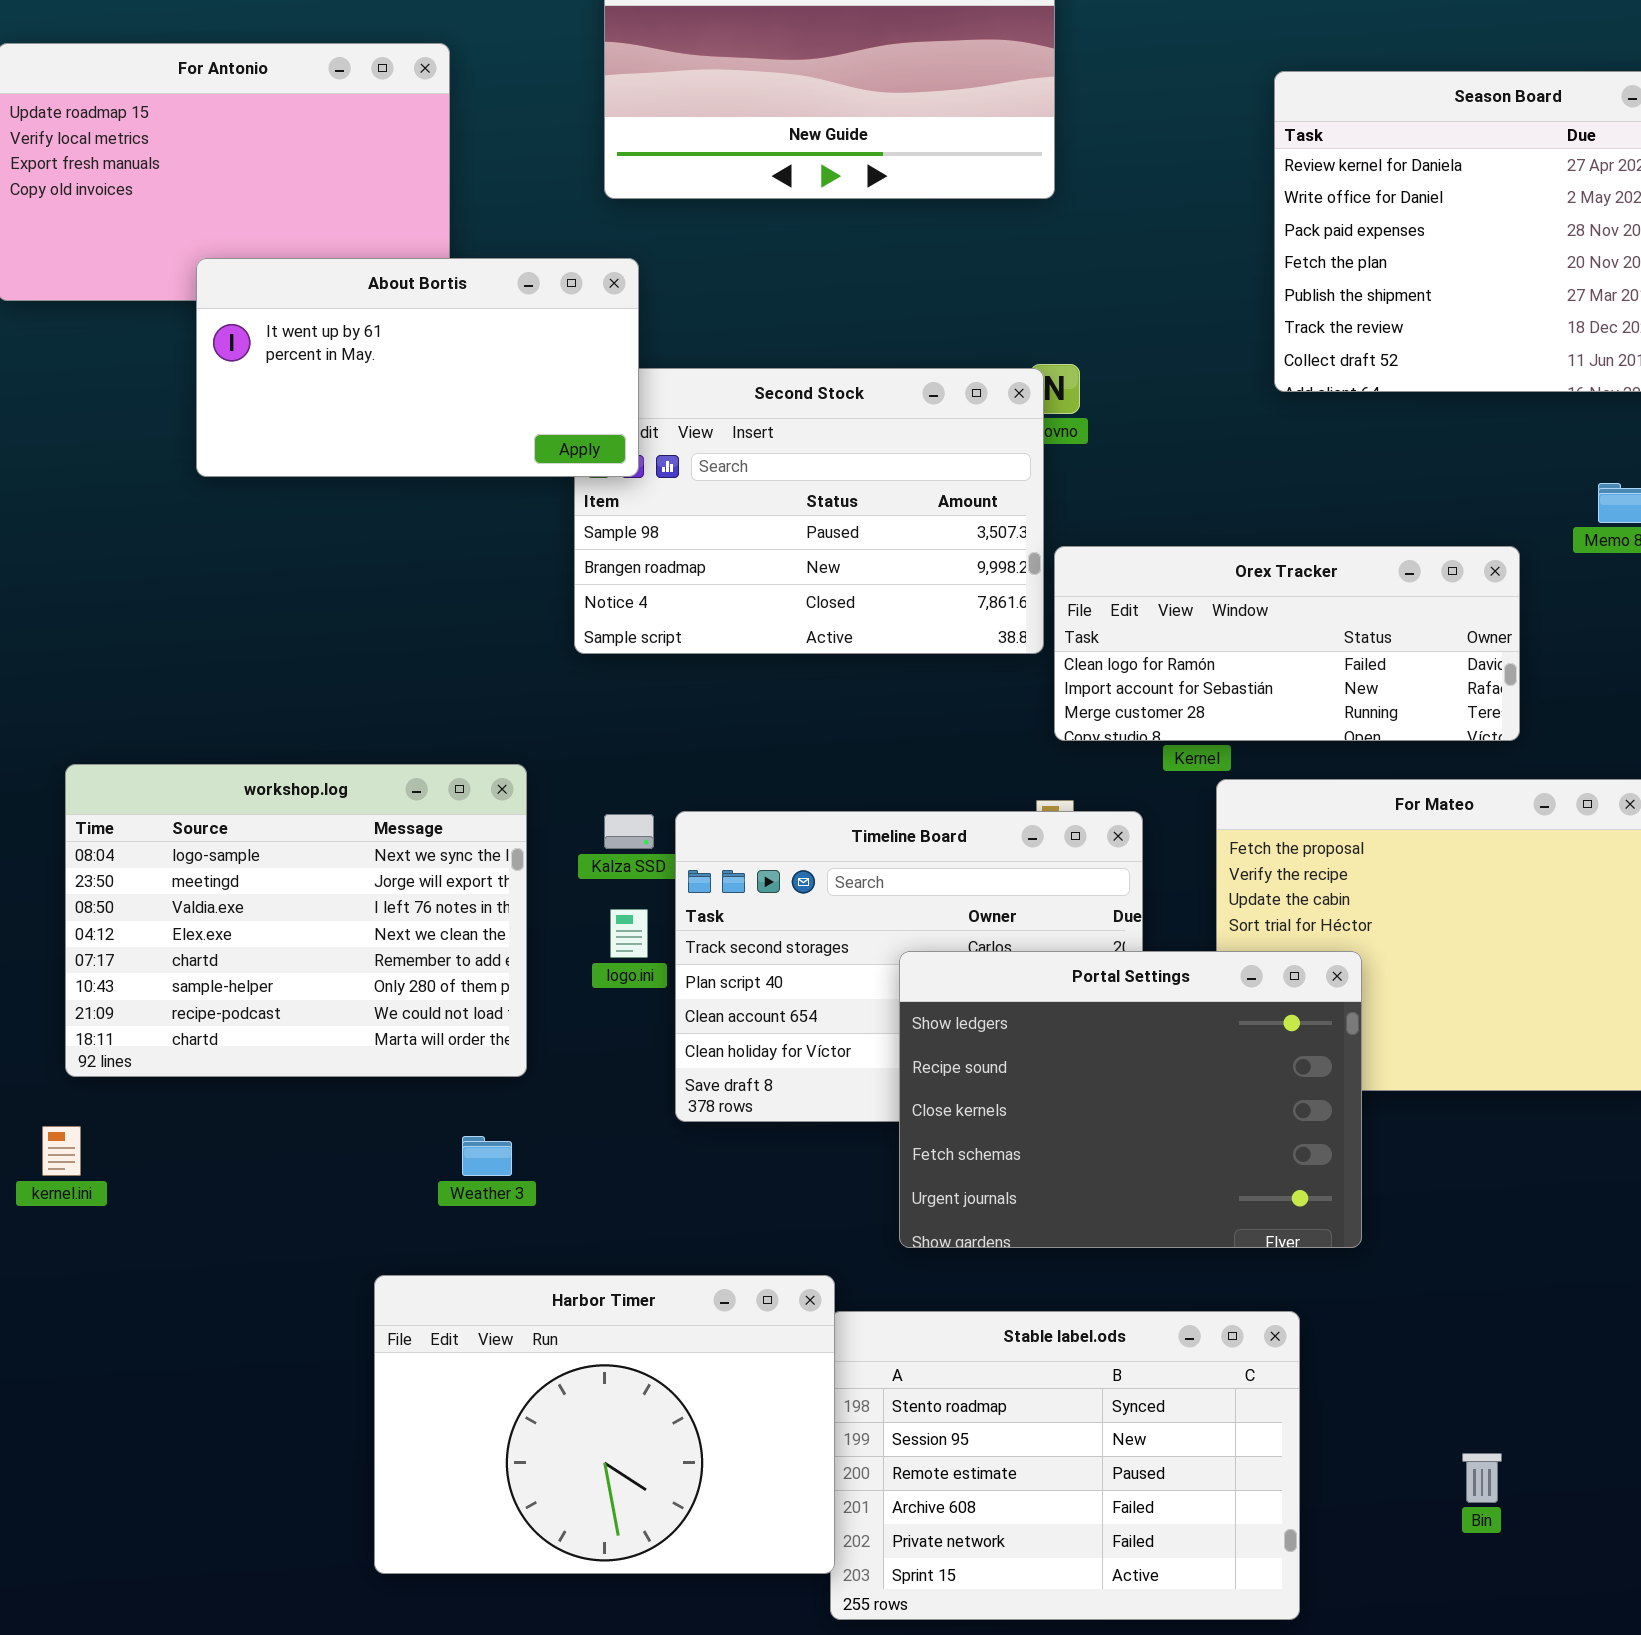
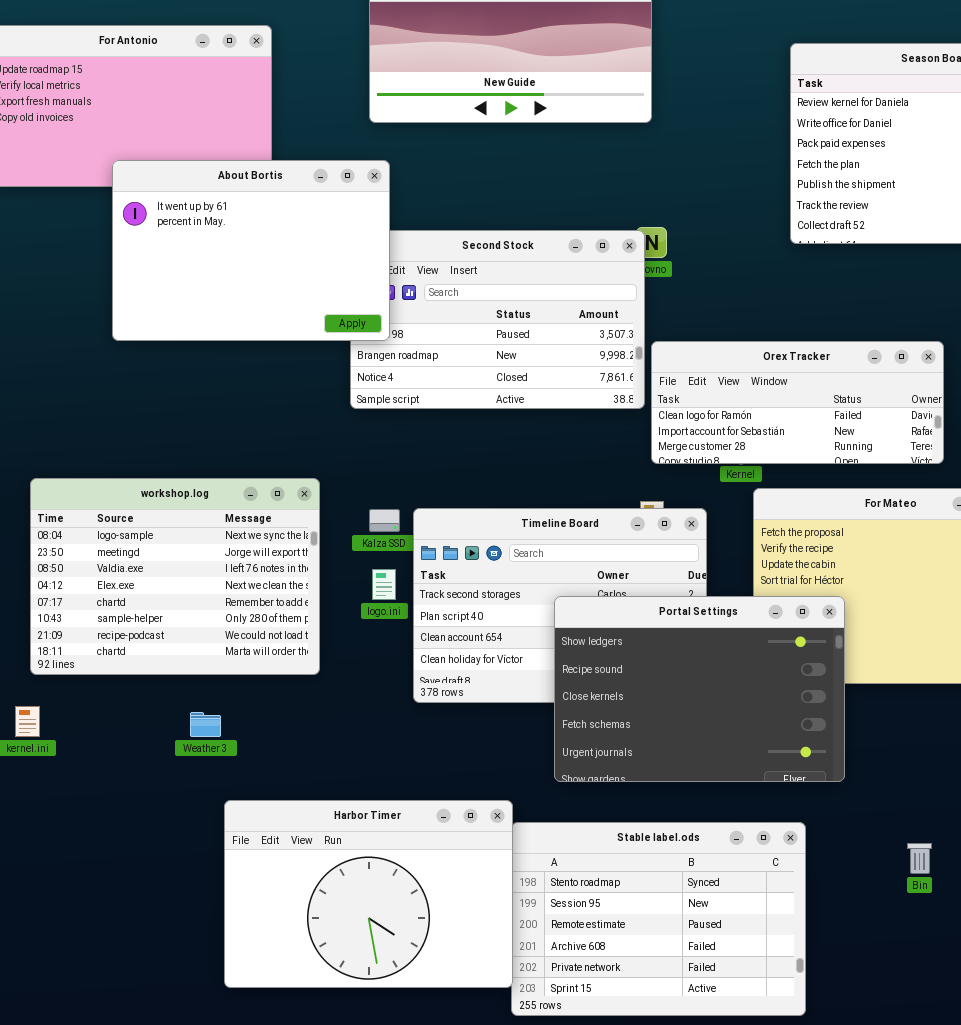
About Bortis: [196,258,639,477] -> [112,160,390,341], resized
Weather 3: [462,1136,512,1176] -> [190,712,221,737], moved
Bin: [1462,1453,1502,1503] -> [907,843,932,874], moved

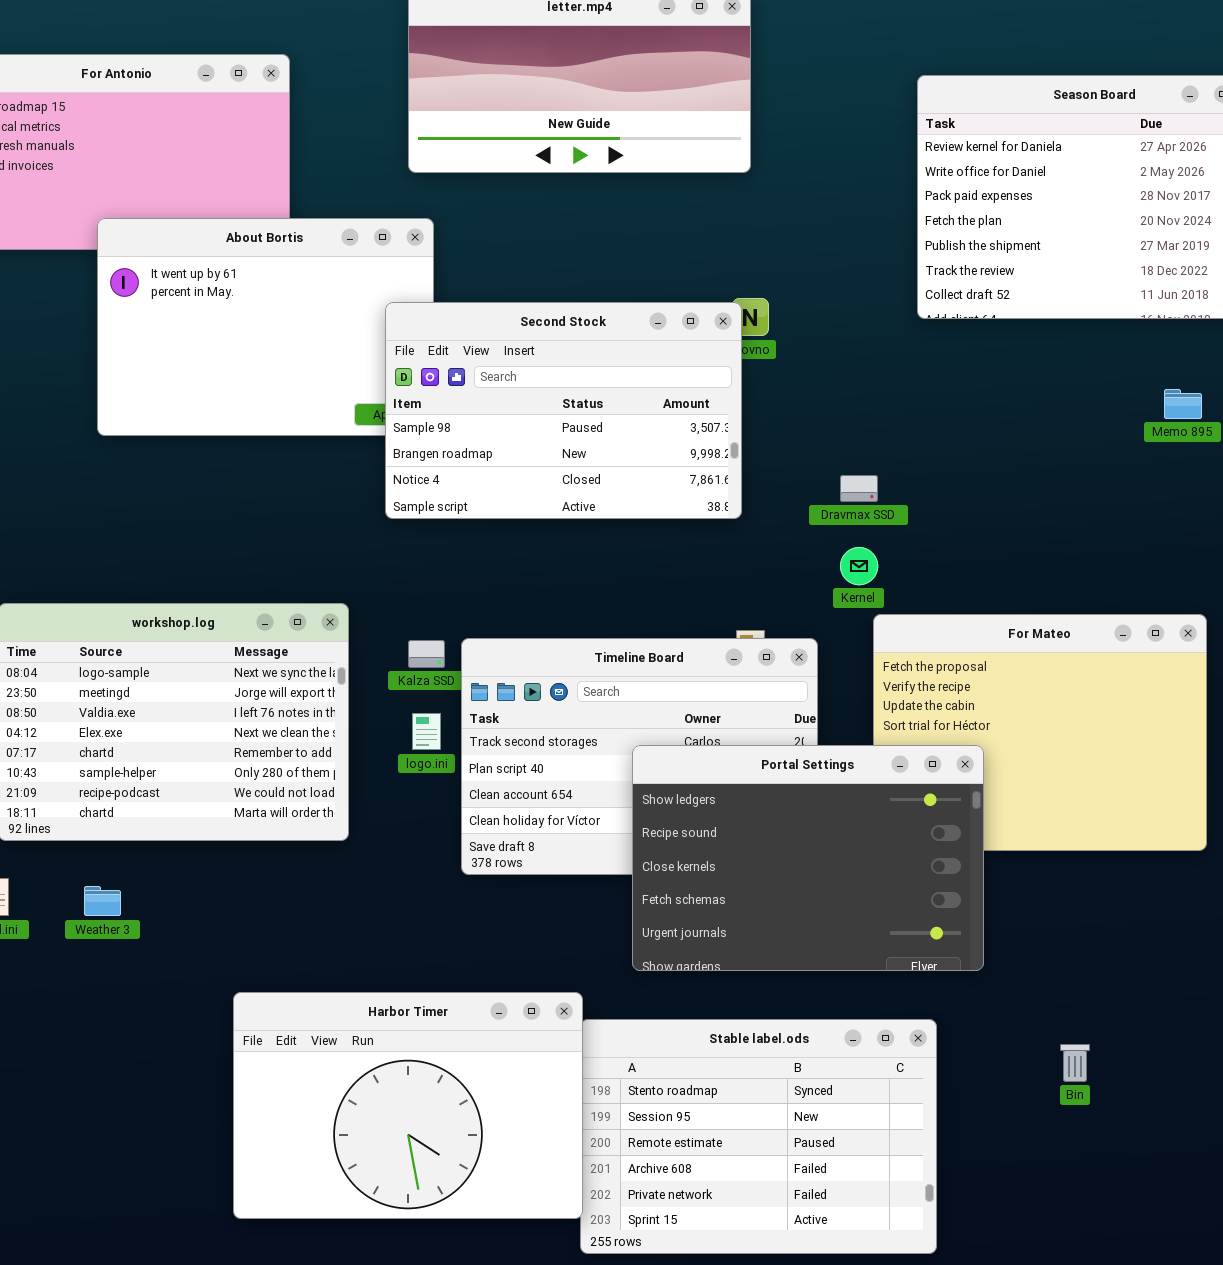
Second Stock: [350,230,645,409] -> [385,302,742,519], raised
Orex Tracker: [651,341,944,464] -> none, closed
Weather 3: [190,712,221,737] -> [84,886,121,916], moved

